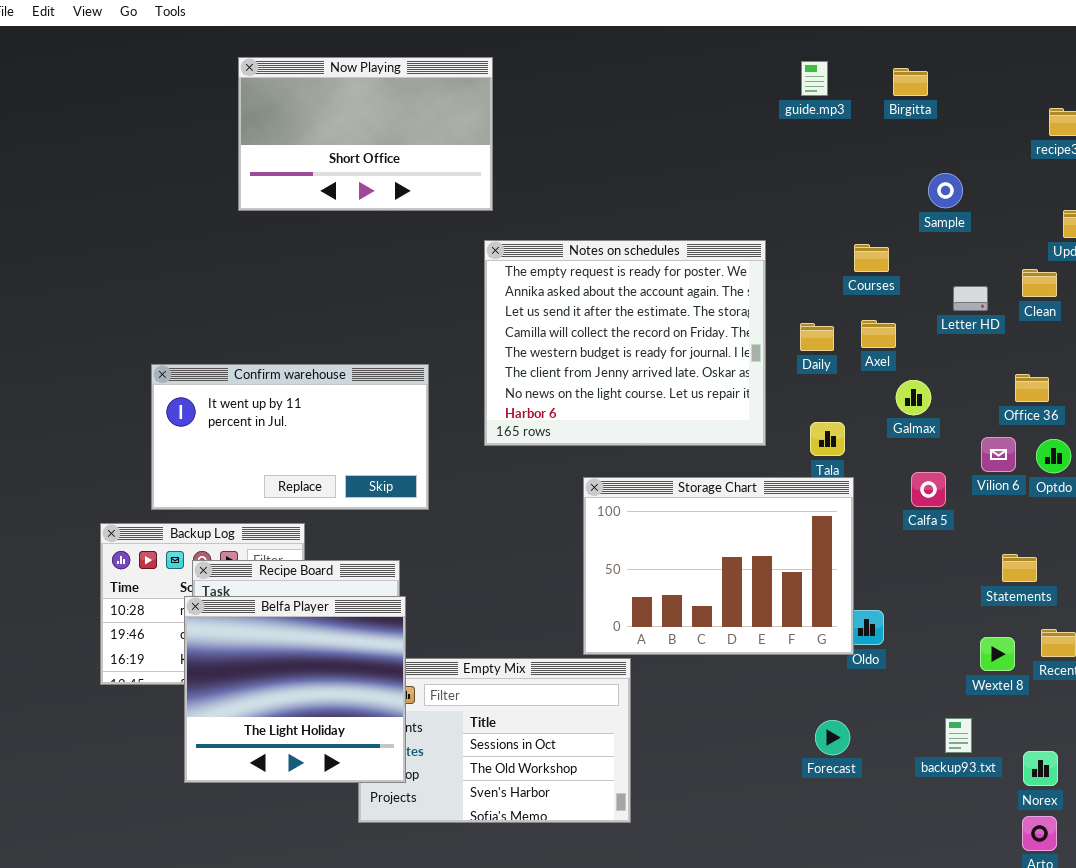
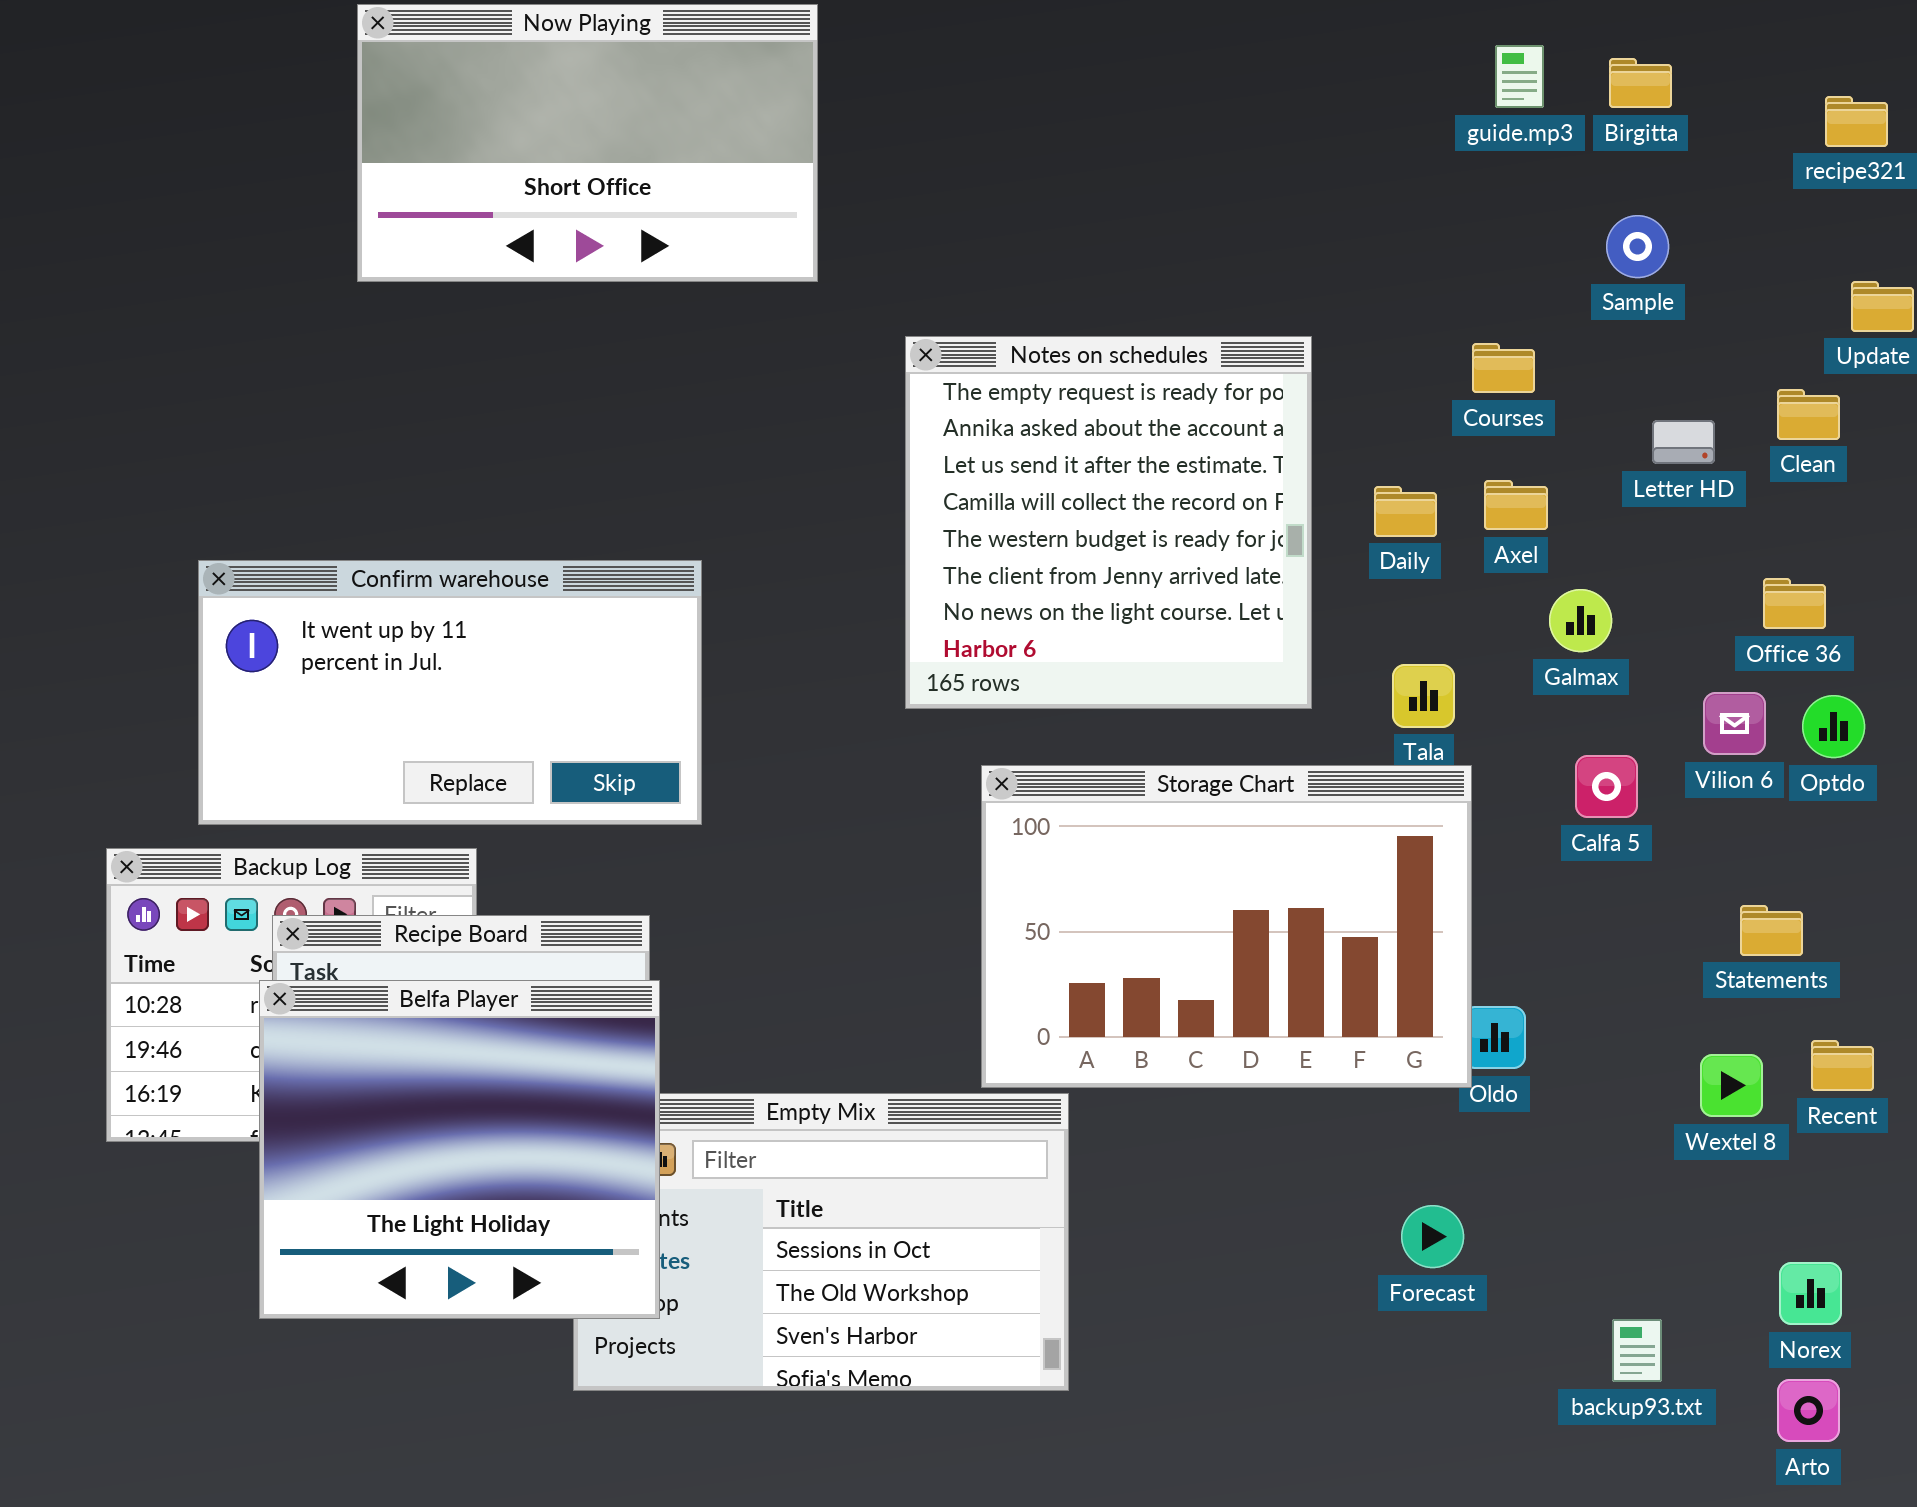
guide.mp3: [801,61,828,96] -> [1495,45,1544,108], moved
Birgitta: [893,68,928,96] -> [1609,58,1672,108], moved
Notes on schedules: [484,240,766,446] -> [905,336,1312,709], resized
backup93.txt: [945,718,972,753] -> [1612,1319,1662,1382], moved

